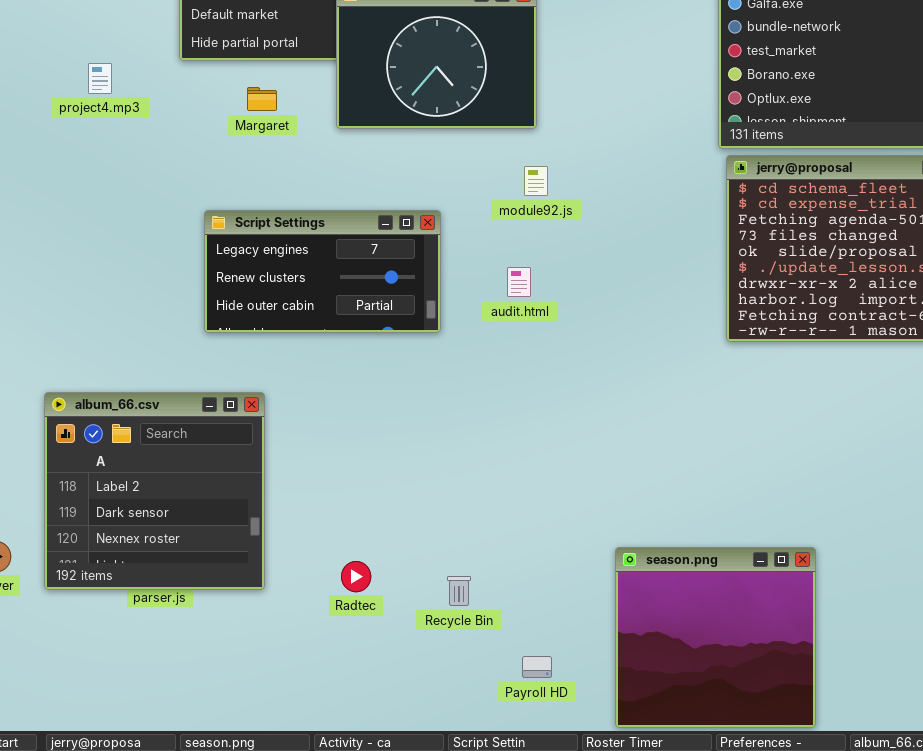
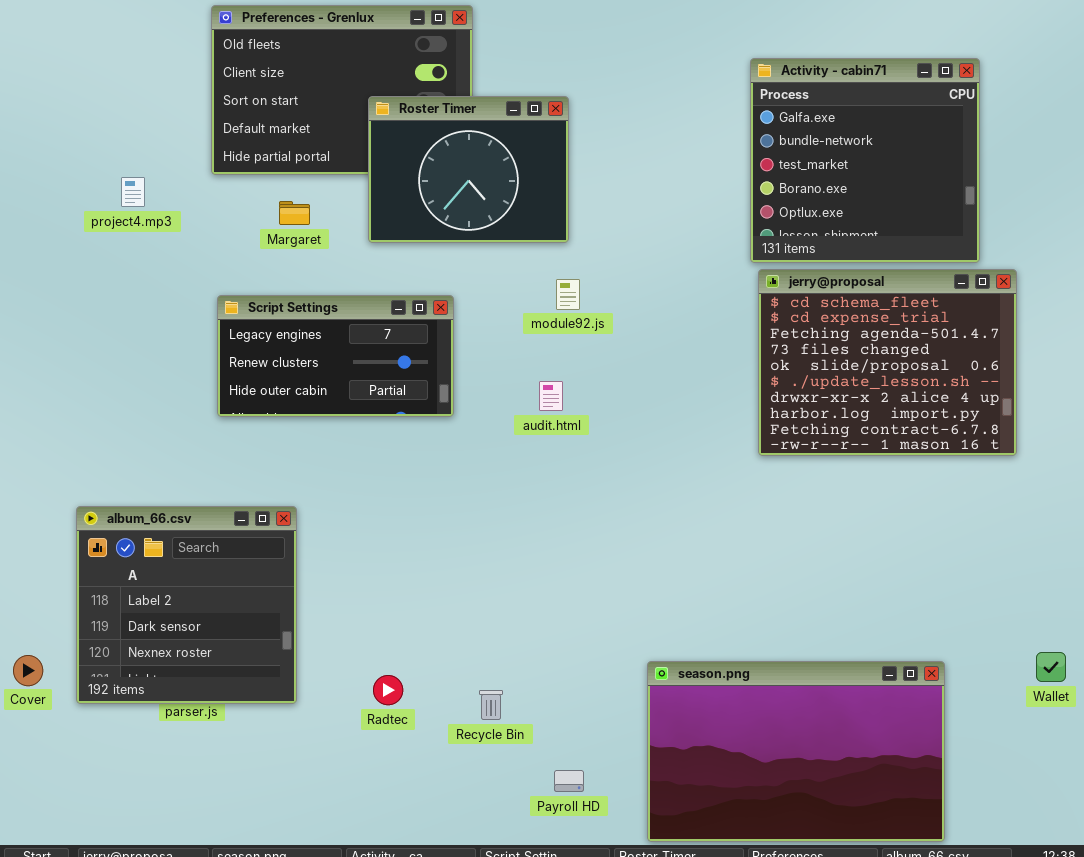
Script Settings: [204,210,441,333] -> [217,295,454,417], moved
season.png: [615,547,816,728] -> [647,661,945,842], resized

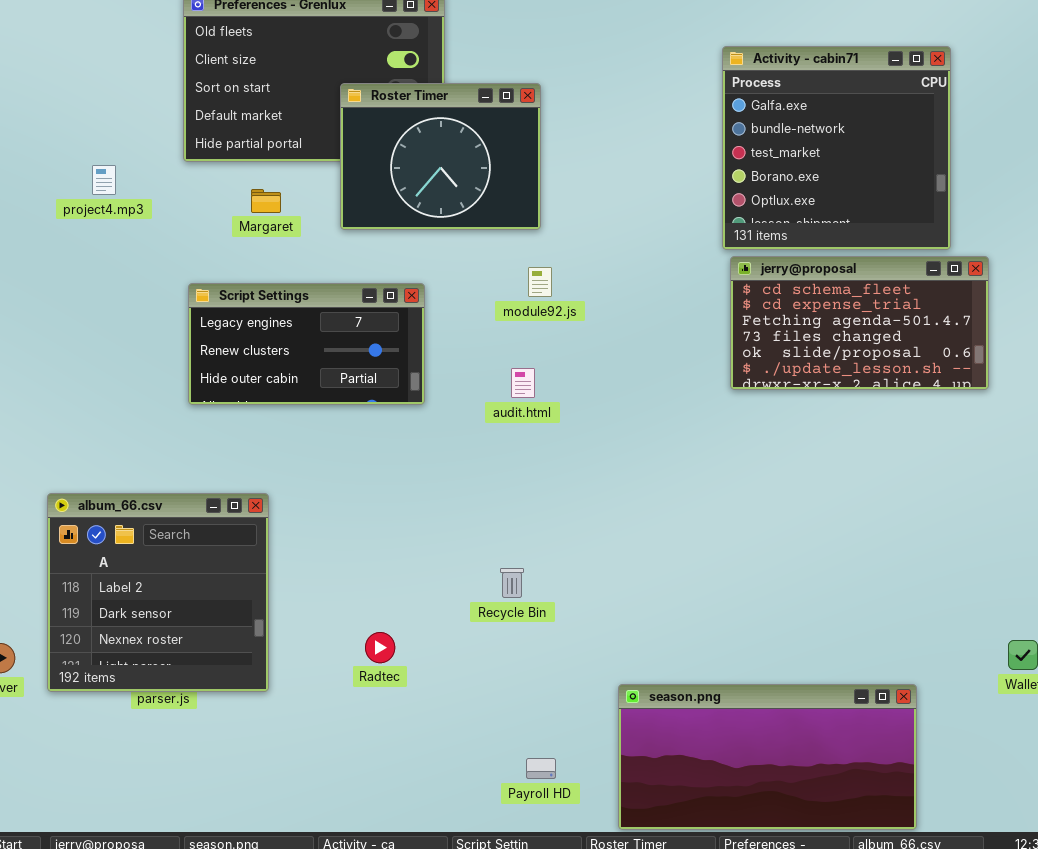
jerry@proposal: [758,269,1017,456] -> [730,256,989,390], resized
season.png: [647,661,945,842] -> [618,684,917,830], resized
Radtec: [373,675,403,705] -> [365,632,395,663], moved
Recycle Bin: [479,690,503,720] -> [500,568,524,598], moved

